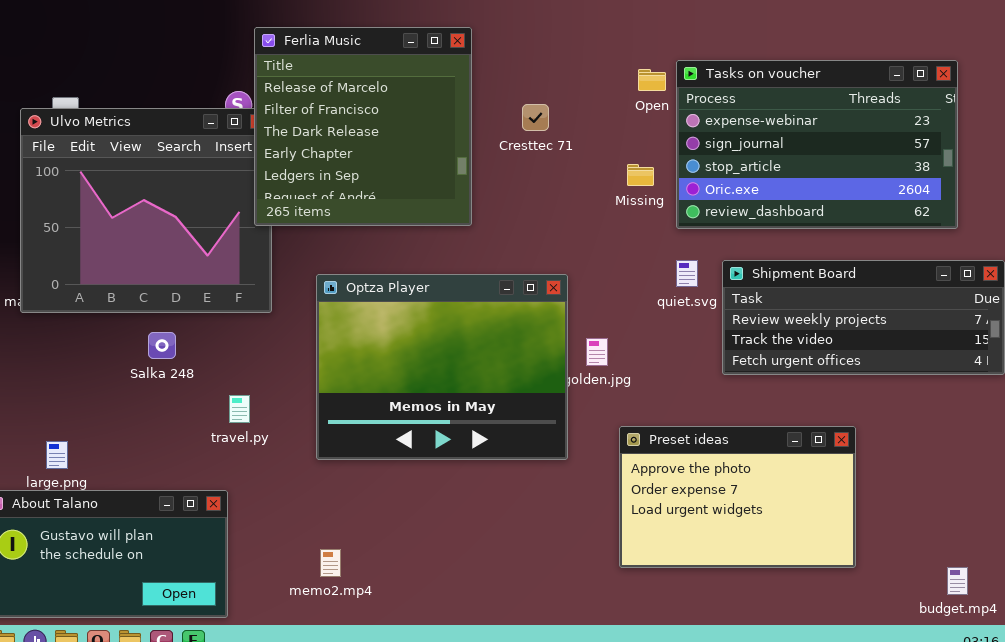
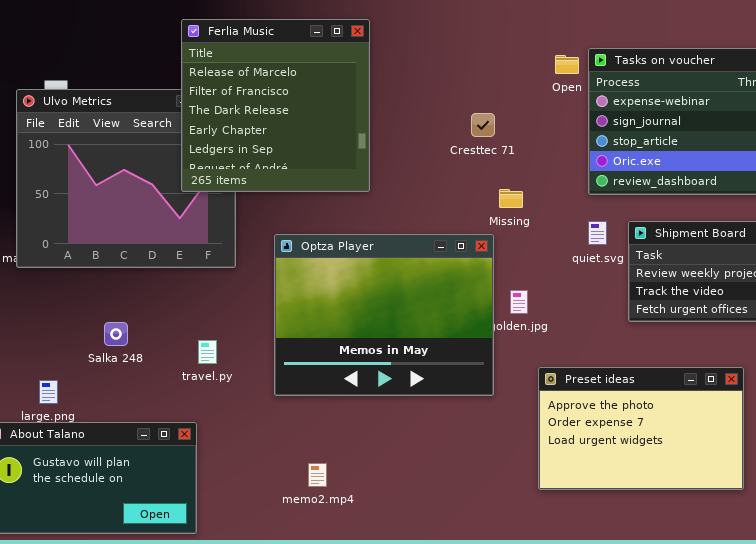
Ferlia Music: [254,27,472,226] -> [181,19,370,192], moved
Cresttec 71: [522,104,549,131] -> [471,113,495,137], moved
Missing: [627,164,654,186] -> [499,189,523,208], moved
Salka 248: [148,332,176,359] -> [104,322,128,346], moved
memo2.mp4: [320,549,341,577] -> [308,463,327,487], moved

